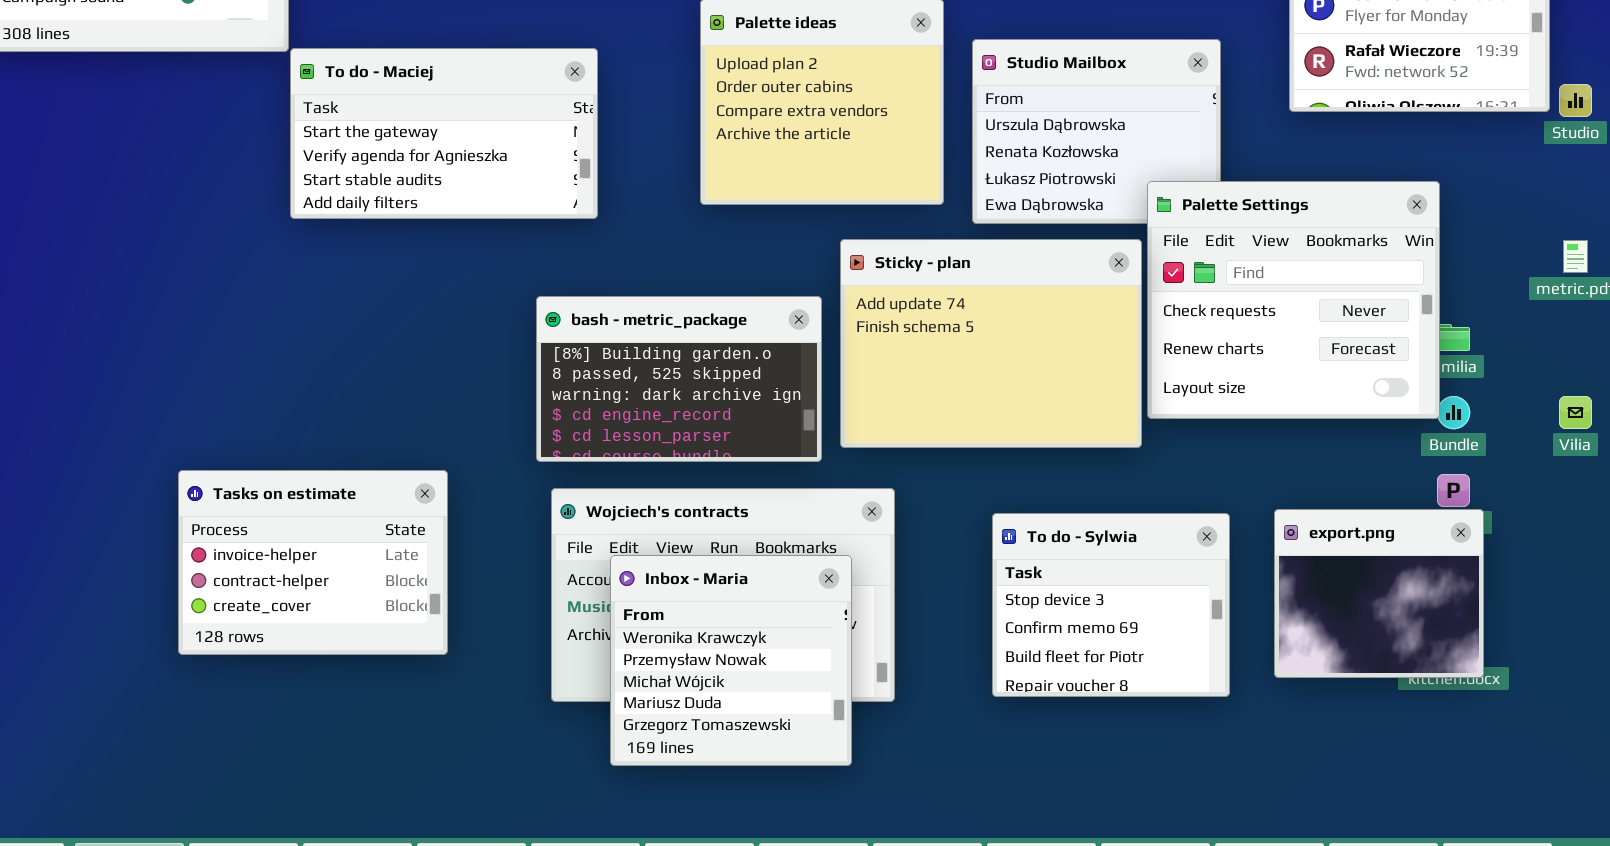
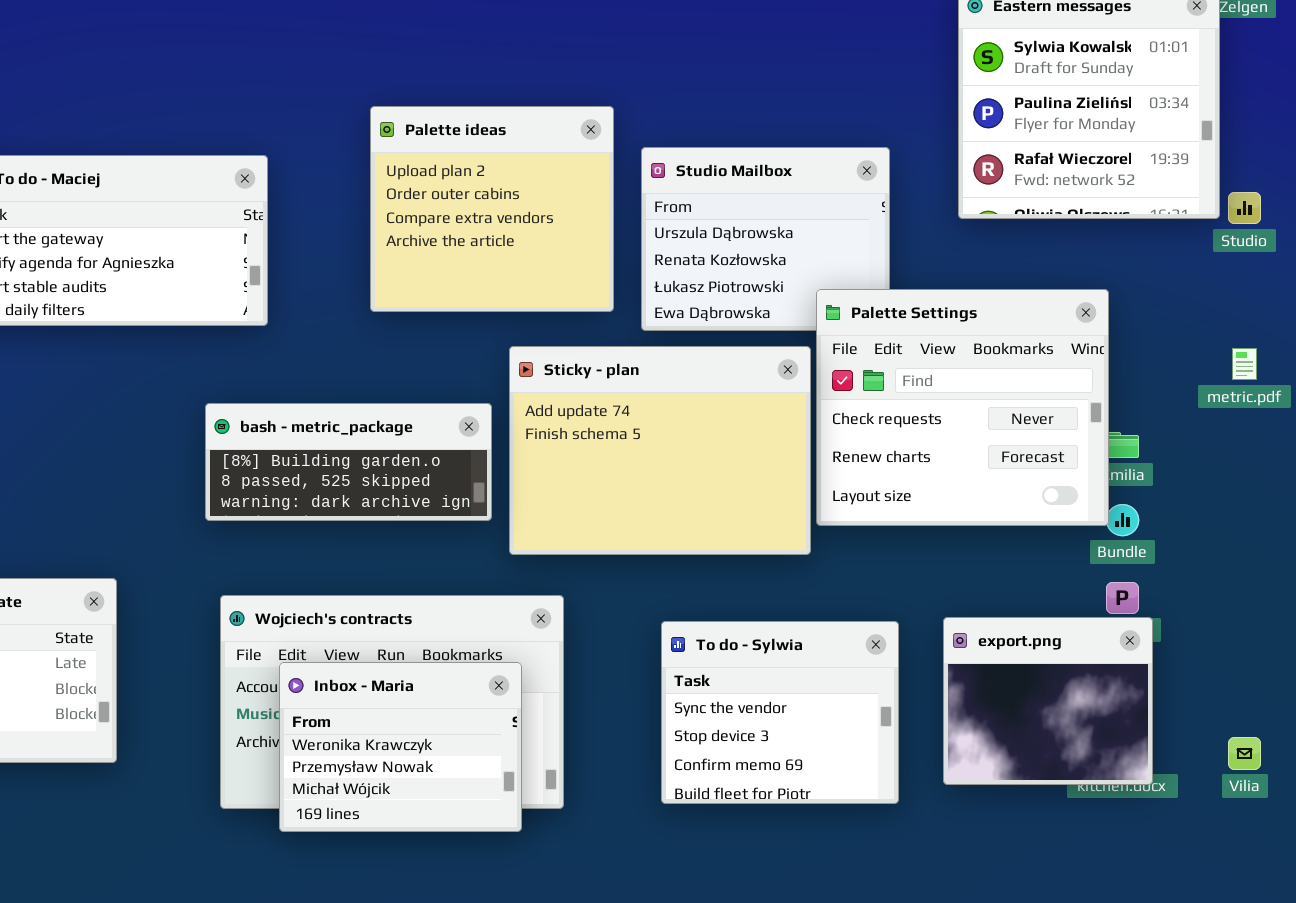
bash - metric_package: [536,296,822,462] -> [205,403,492,521], resized
Vilia: [1559,396,1592,429] -> [1228,737,1261,770], moved
To do - Sylwia: [992,513,1230,697] -> [661,621,899,804], scrolled up 1 row
Inbox - Maria: [610,555,852,766] -> [279,662,522,832], resized

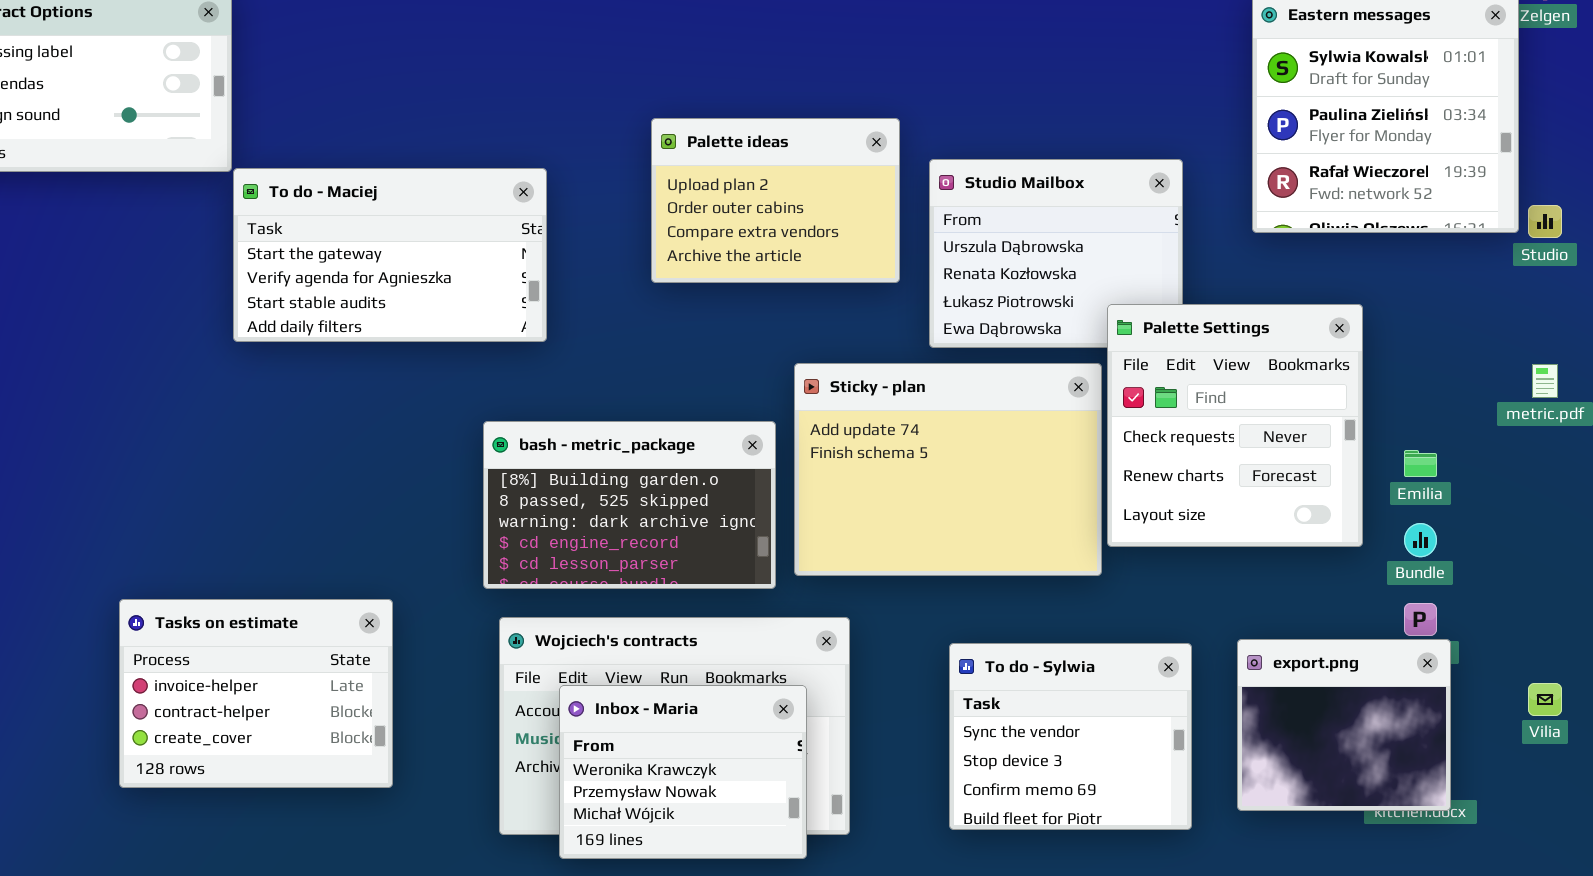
Palette ideas: [370,106,614,312] -> [651,118,900,283], resized
Palette Settings: [816,289,1109,526] -> [1107,304,1363,547], resized
bash - metric_package: [205,403,492,521] -> [483,421,776,589], resized
Vilia: [1228,737,1261,770] -> [1528,683,1562,716], moved

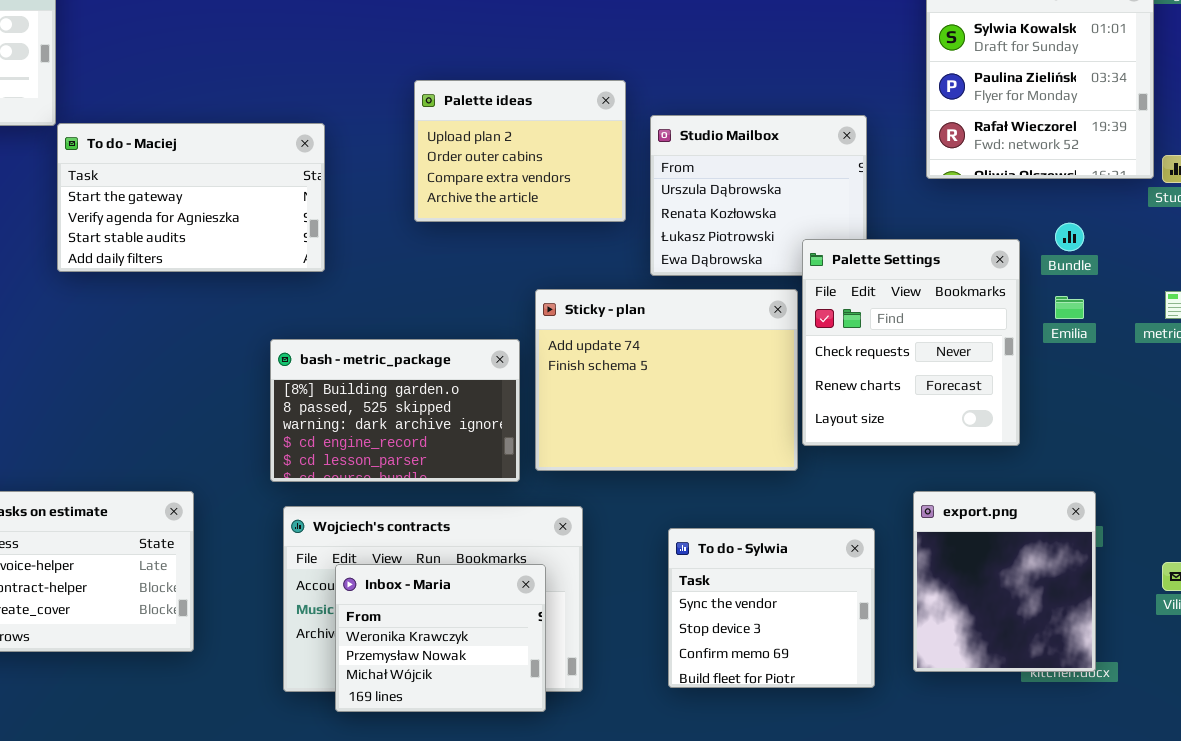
Emilia: [1404,450,1437,477] -> [1055,296,1084,319], moved
Bundle: [1404,523,1437,557] -> [1055,223,1084,251], moved
export.png: [1237,639,1451,811] -> [913,491,1096,672], resized

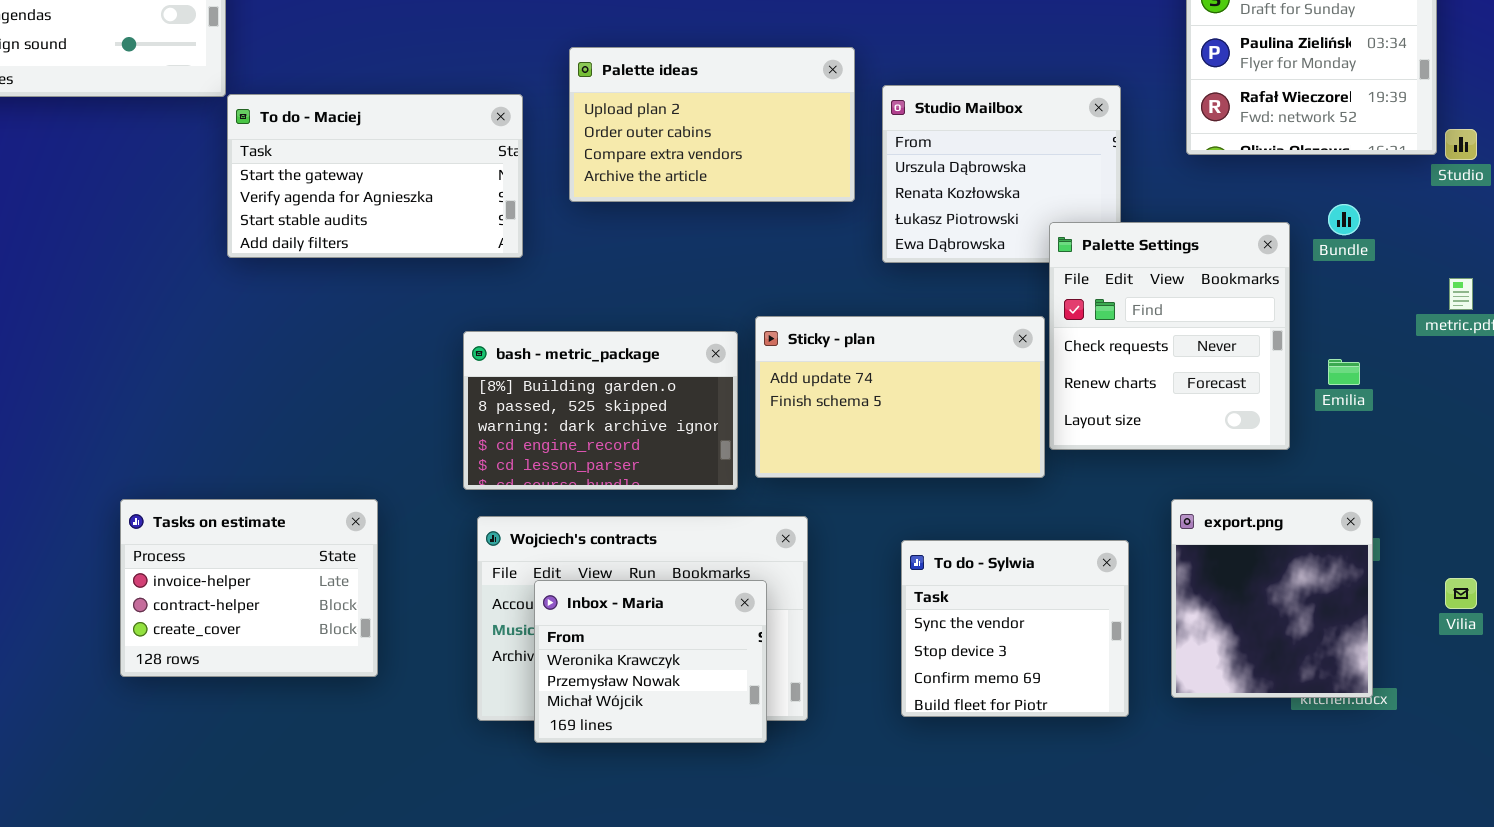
Palette ideas: [414,80,626,222] -> [569,47,855,202], resized
Sticky - plan: [535,289,798,471] -> [755,316,1045,478], resized
Emilia: [1055,296,1084,319] -> [1328,359,1360,385], moved

